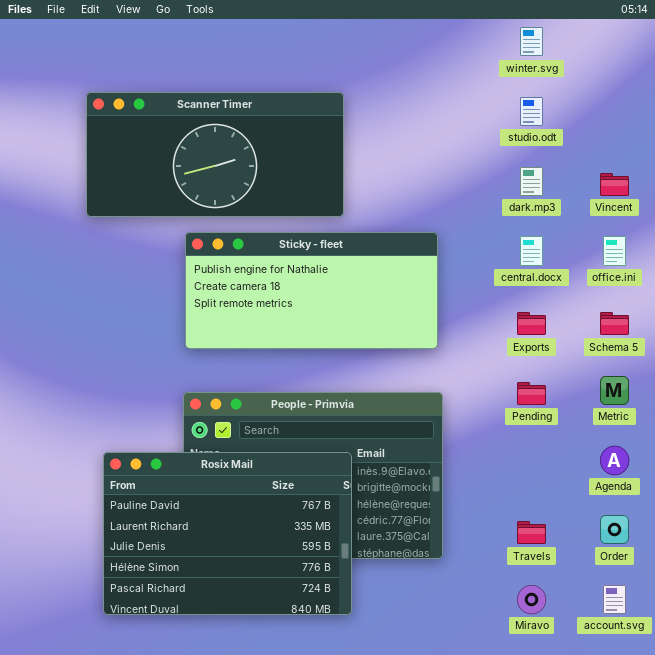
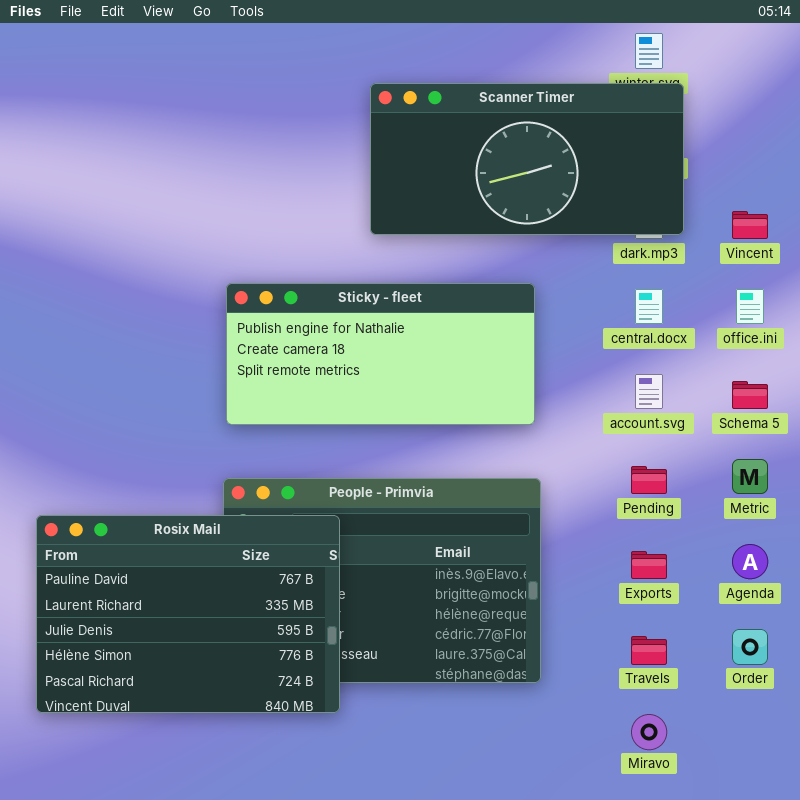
Scanner Timer: [86,92,344,217] -> [370,83,684,235], moved
Exports: [517,312,546,335] -> [631,551,667,579], moved
Rosix Mail: [103,452,352,615] -> [36,515,340,713], moved
account.svg: [603,585,626,614] -> [635,374,663,409], moved

